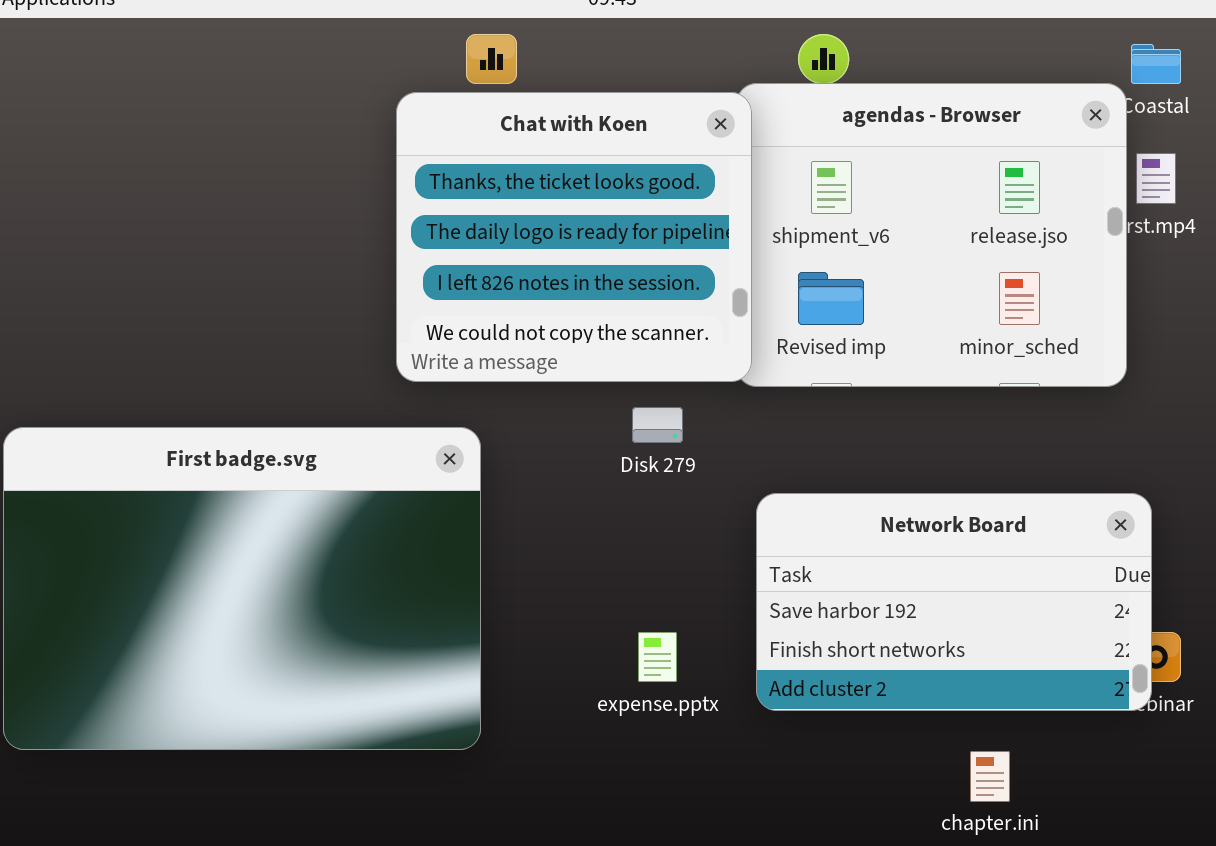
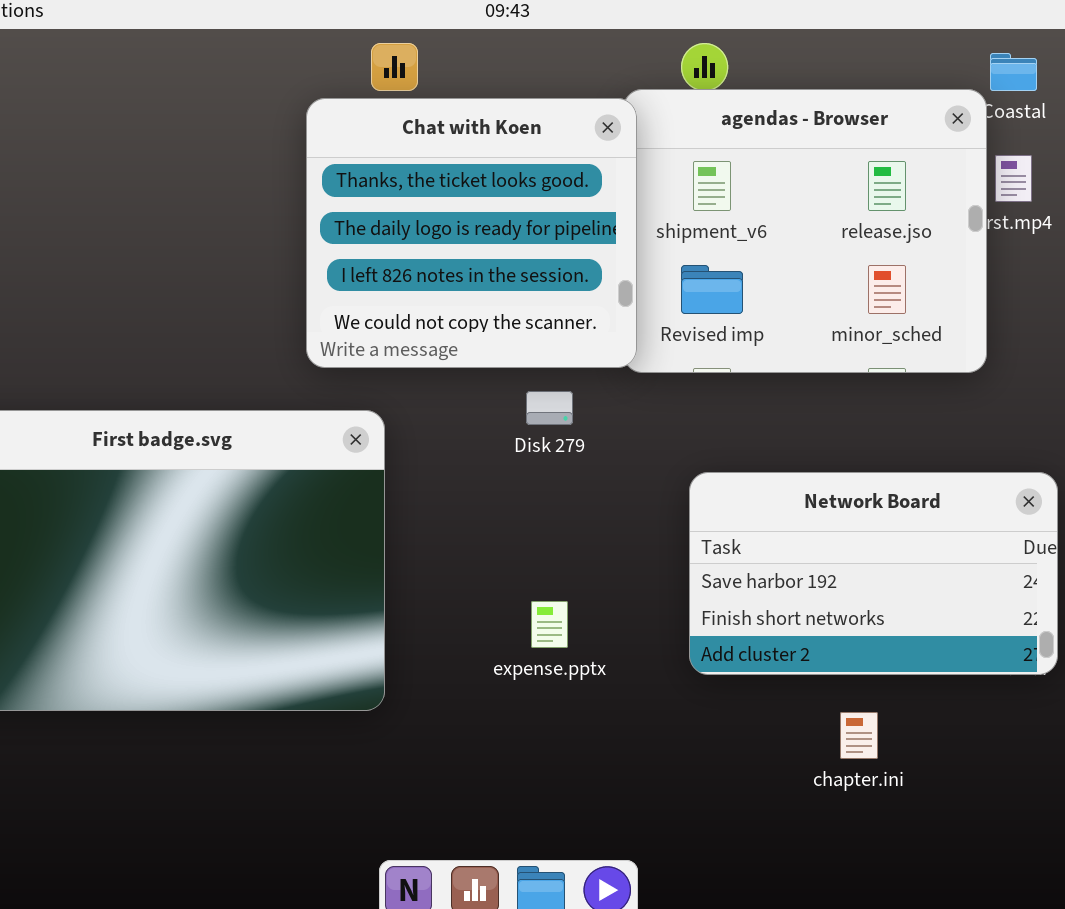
Network Board: [756,493,1152,711] -> [689,472,1058,675], moved

